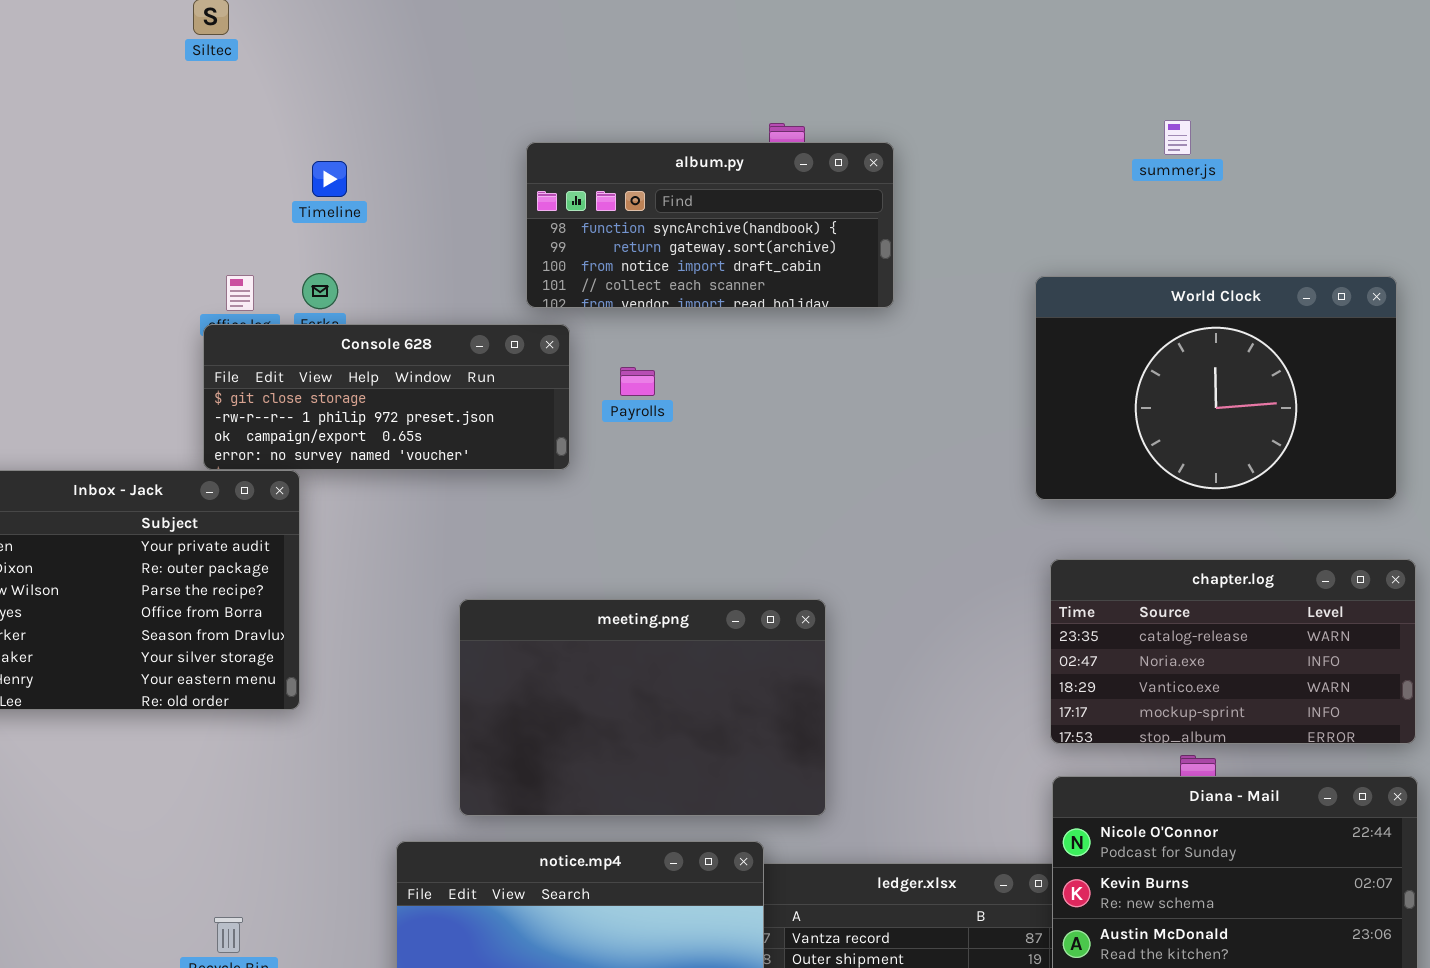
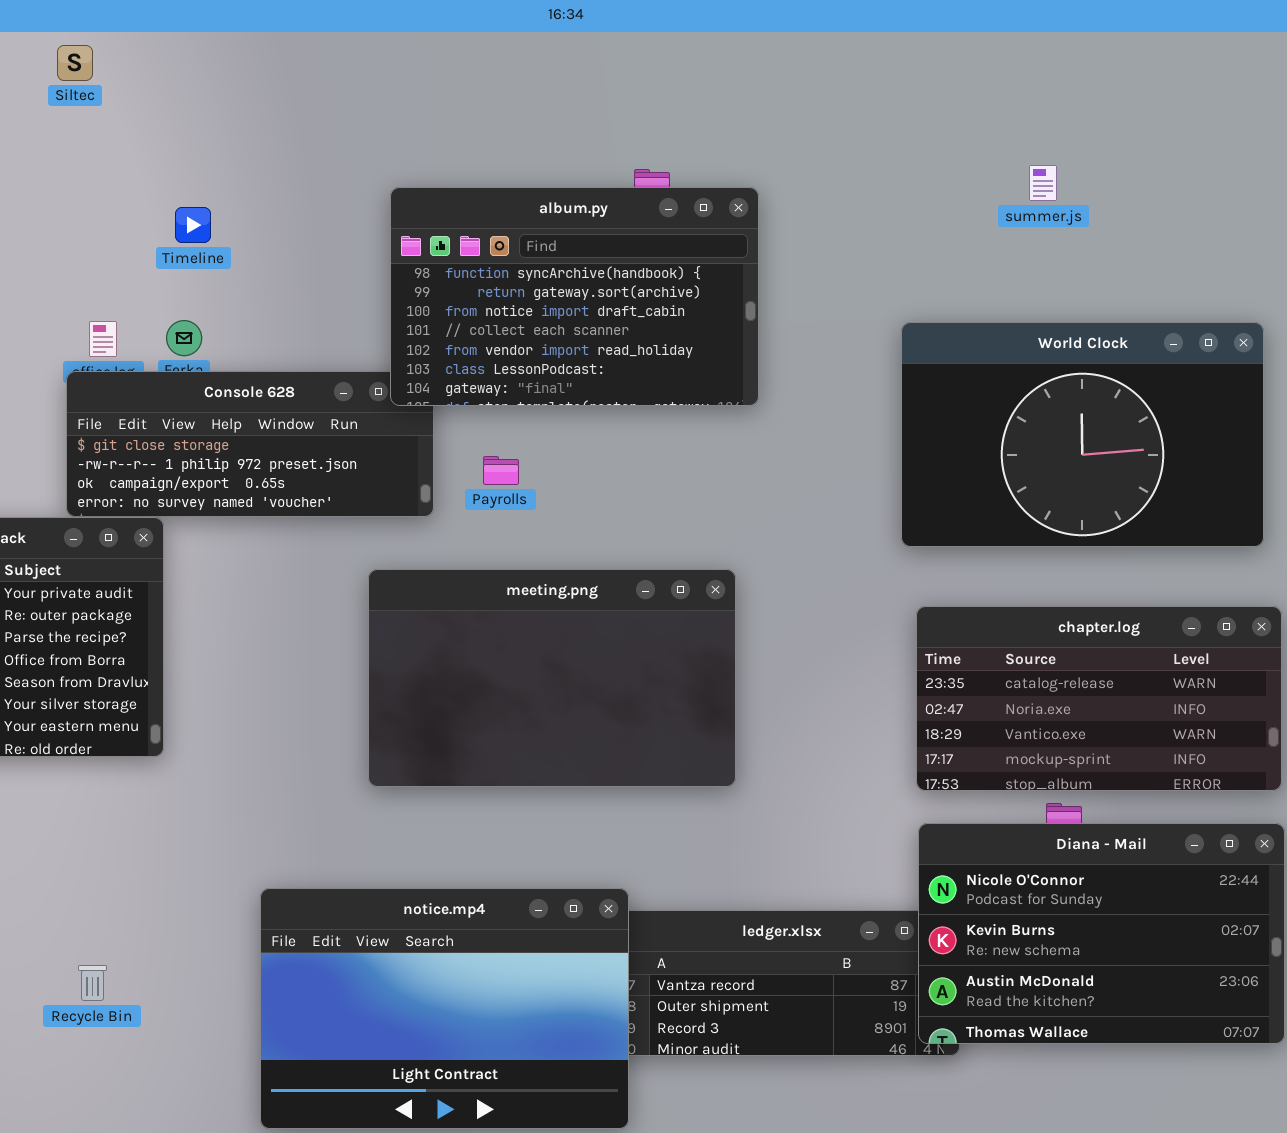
album.py: [526,142,894,308] -> [390,187,759,406], resized
Payrolls: [620,367,655,396] -> [483,456,519,485], moved
meeting.png: [459,599,826,816] -> [368,569,736,787], moved

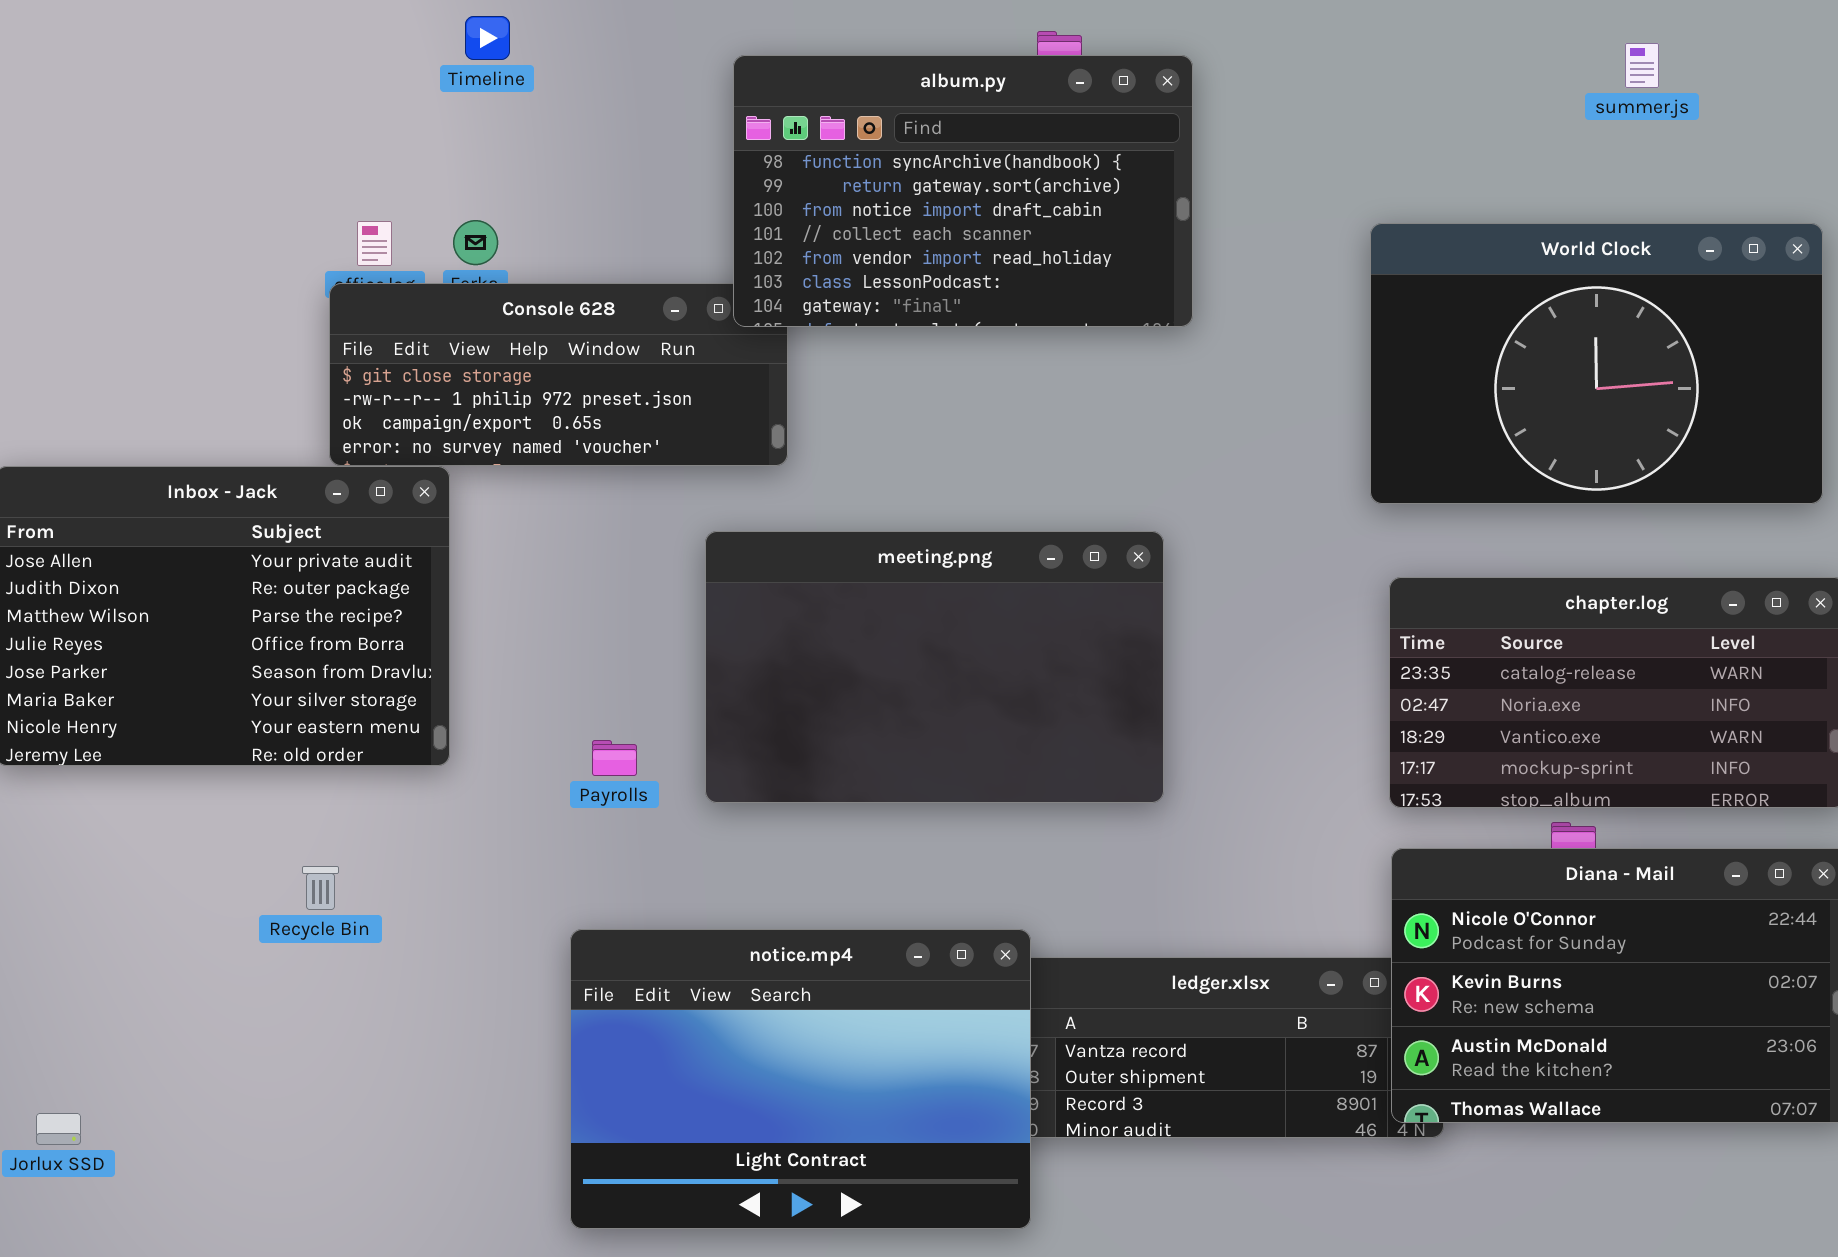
summer.js: [1029,165,1057,201] -> [1625,43,1659,88], moved
Timeline: [175,207,211,243] -> [465,16,510,60], moved
Payrolls: [483,456,519,485] -> [592,740,637,776], moved
Recycle Bin: [78,965,107,1001] -> [302,866,339,910], moved

